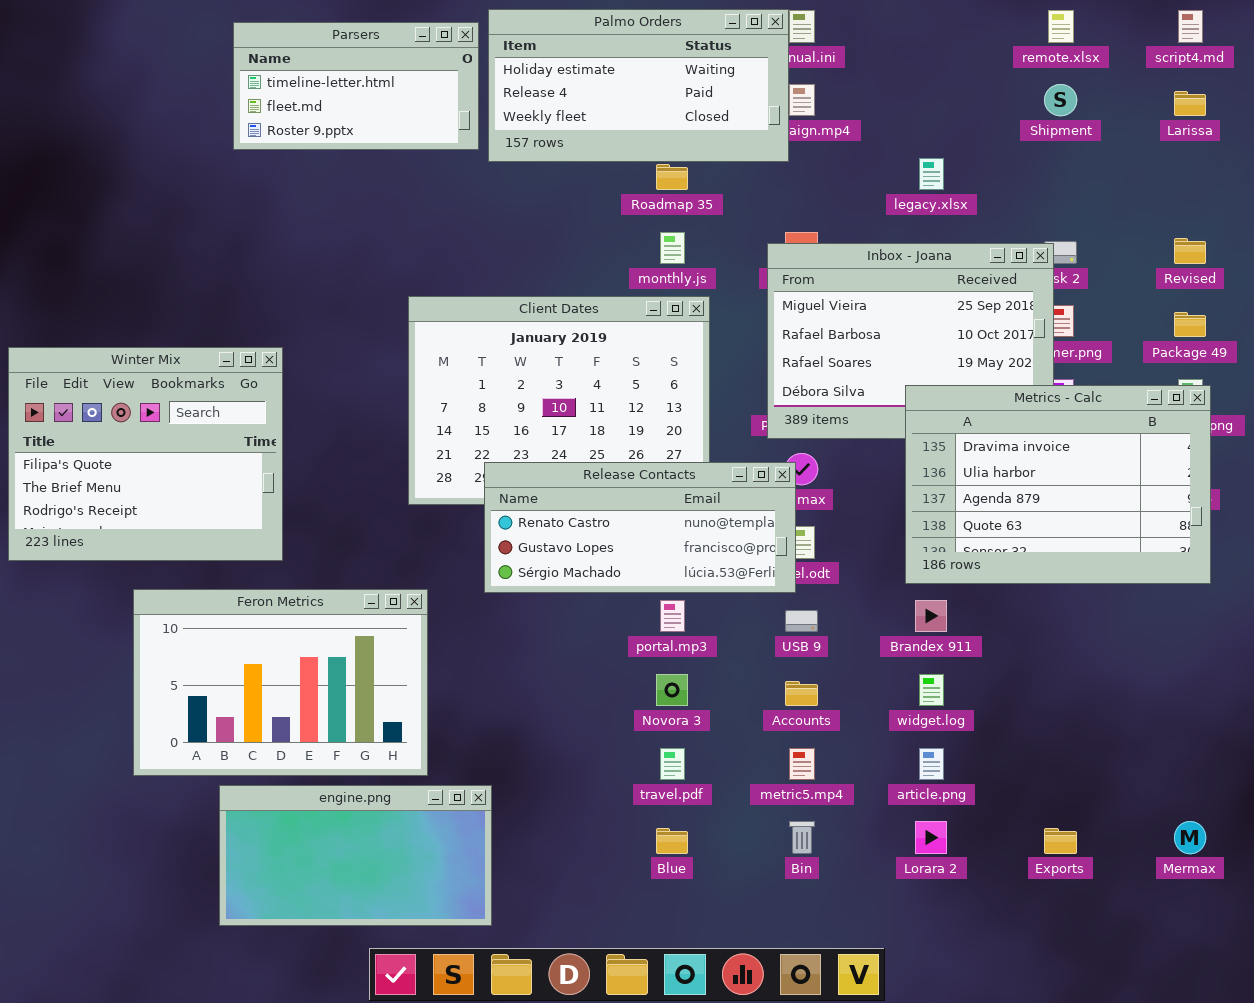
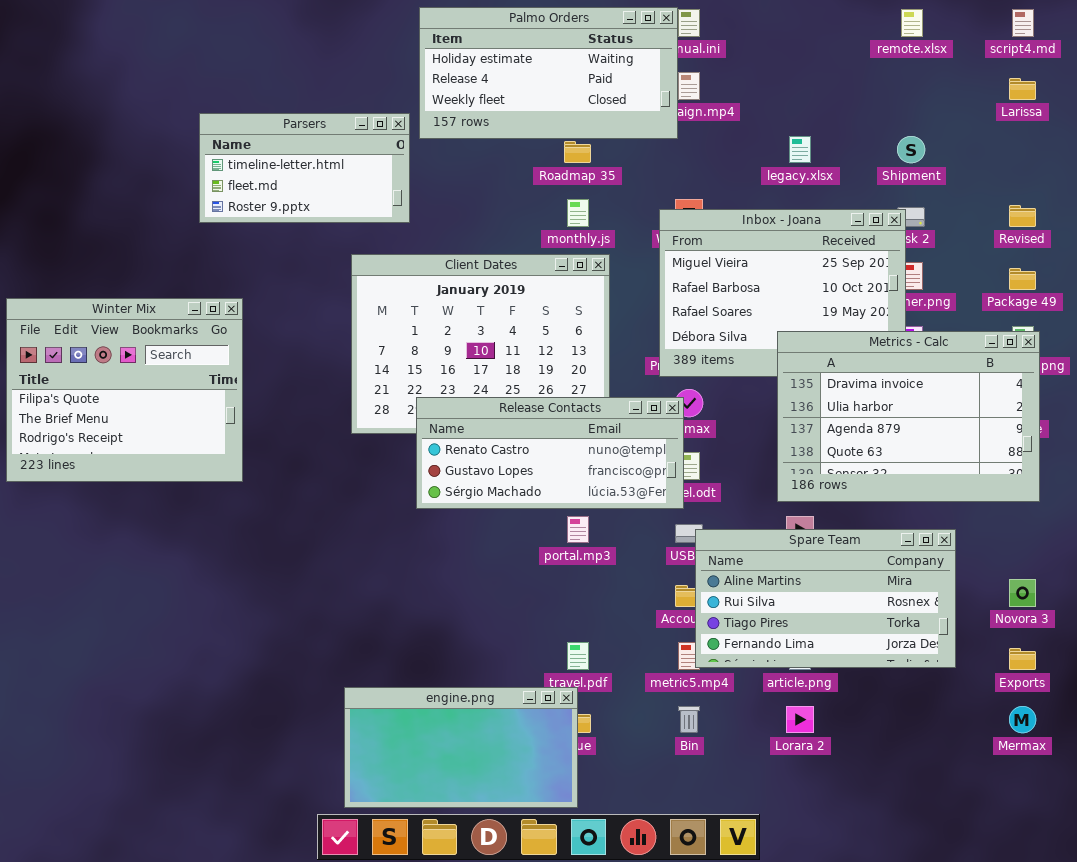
Parsers: [233,22,479,150] -> [199,113,410,223], moved
Shipment: [1044,84,1077,116] -> [897,136,925,163], moved
Feron Metrics: [133,589,428,776] -> none, closed
Spare Team: none -> [695,529,956,668], opened
Novora 3: [656,674,688,706] -> [1009,579,1036,607], moved
engine.png: [219,785,492,926] -> [344,687,578,808], moved
Exports: [1044,828,1077,854] -> [1009,648,1036,670], moved

